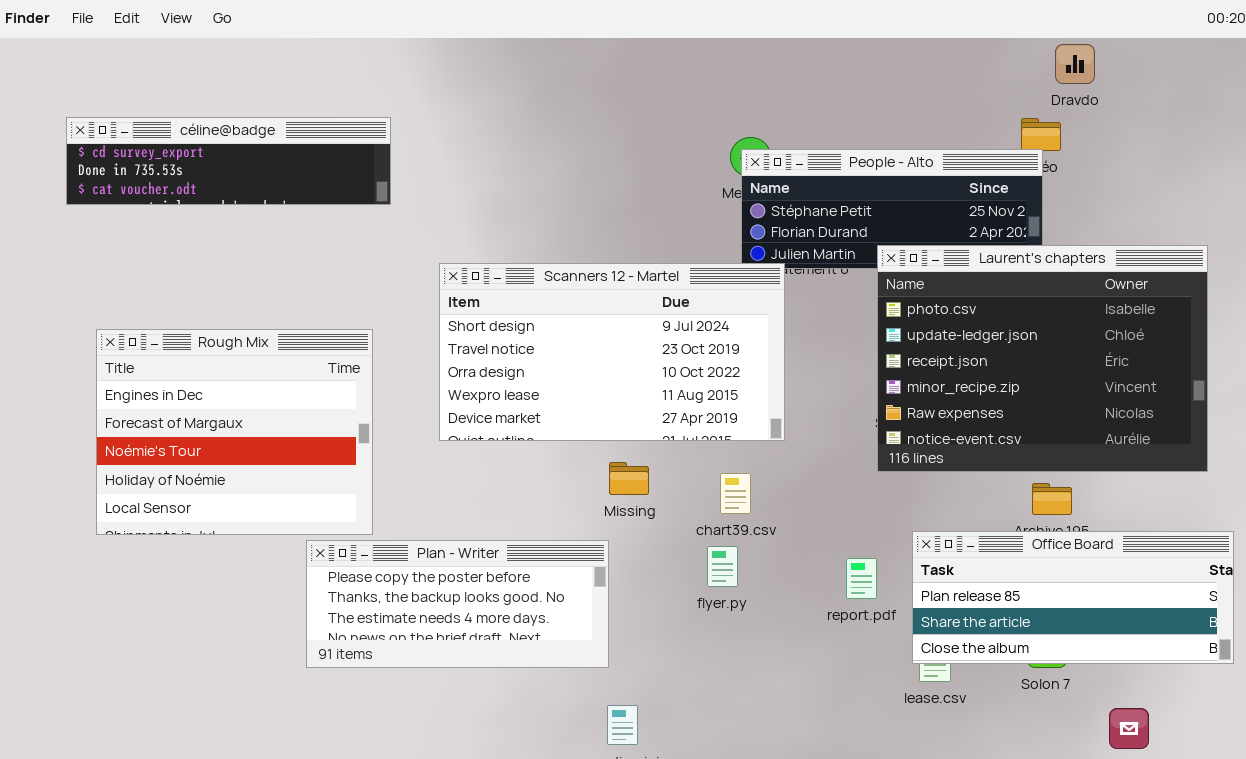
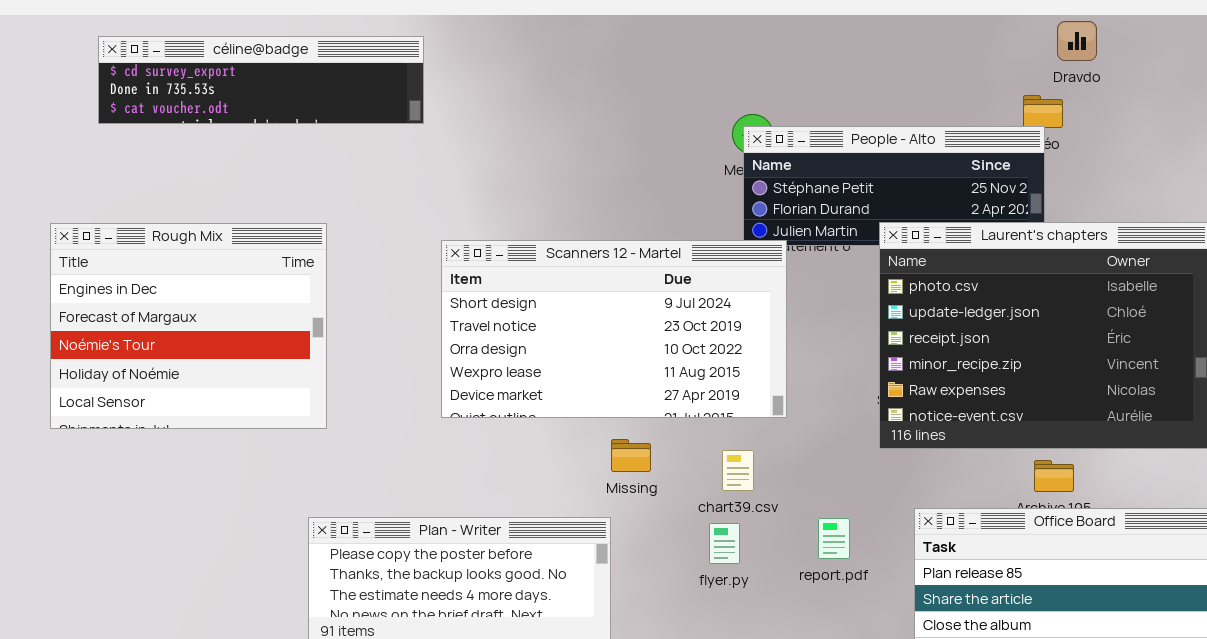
céline@badge: [66,117,391,205] -> [98,36,424,124], moved
Rough Mix: [96,329,373,535] -> [50,223,327,429], moved
report.pdf: [846,558,877,599] -> [818,518,850,559], moved

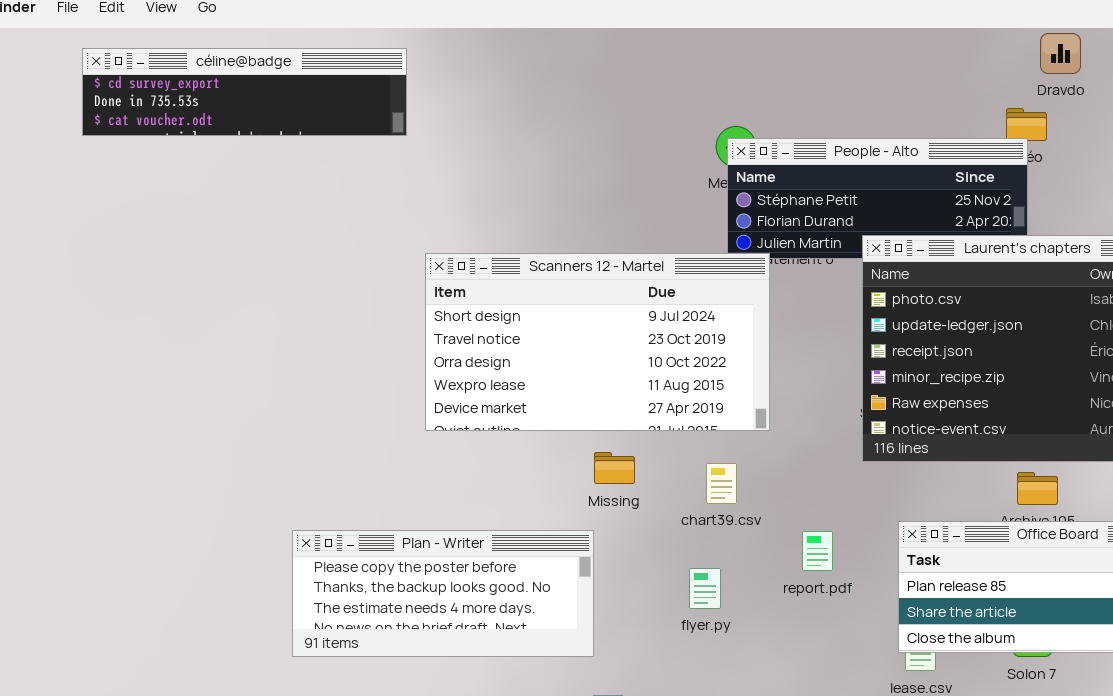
Rough Mix: [50,223,327,429] -> none, closed
flyer.py: [709,523,740,564] -> [689,568,721,609], moved

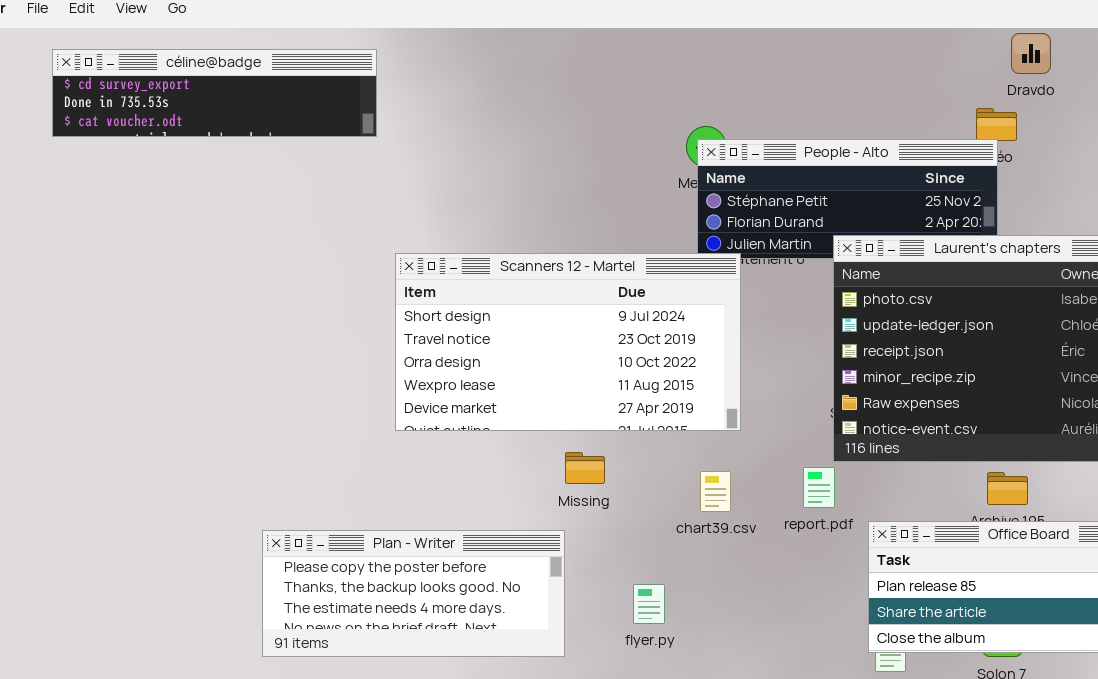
chart39.csv: [706,463,737,504] -> [700,471,731,512], moved
report.pdf: [802,531,833,571] -> [803,467,835,508], moved
flyer.py: [689,568,721,609] -> [633,584,665,624], moved

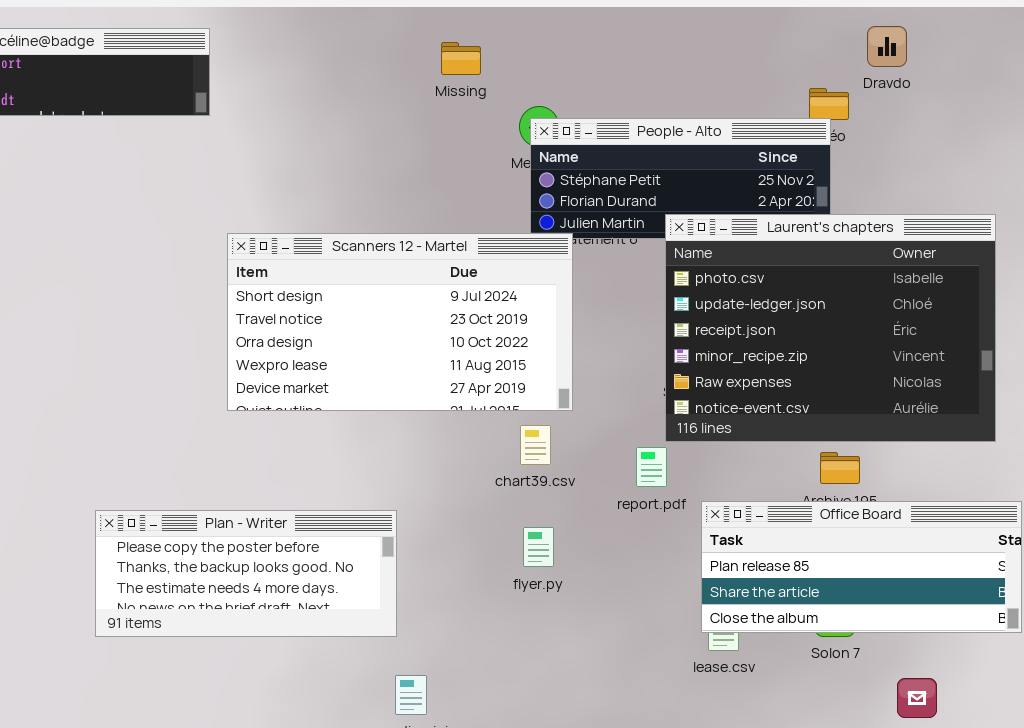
Dravdo: [1011,33,1051,74] -> [867,26,907,67], moved
Missing: [565,452,605,484] -> [441,42,481,75], moved
chart39.csv: [700,471,731,512] -> [520,425,551,465], moved
flyer.py: [633,584,665,624] -> [523,527,554,567], moved

